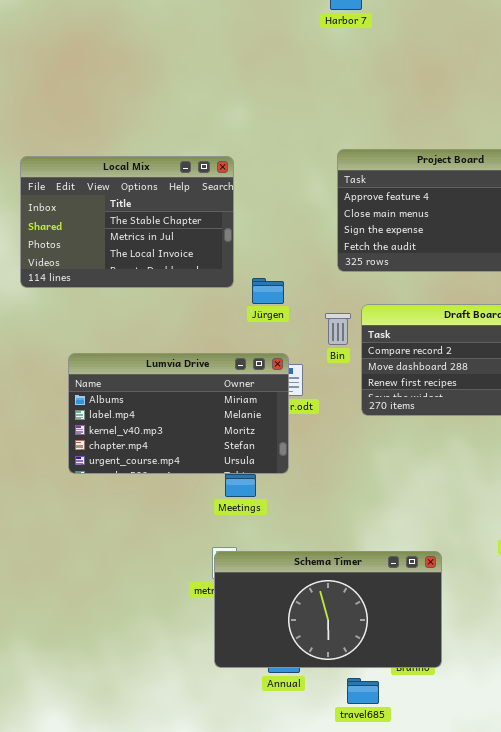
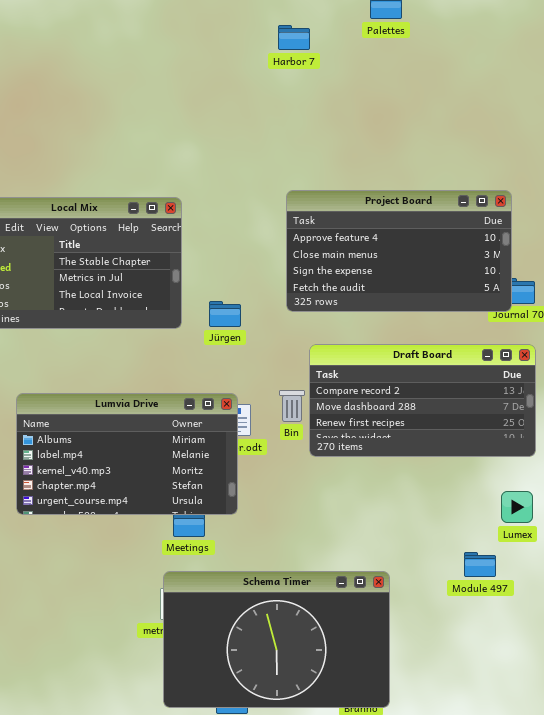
Jürgen: [252,278,284,304] -> [209,301,241,327], moved
Bin: [325,313,351,345] -> [279,390,305,422], moved
Schema Timer: [214,551,442,668] -> [163,571,390,708], resized

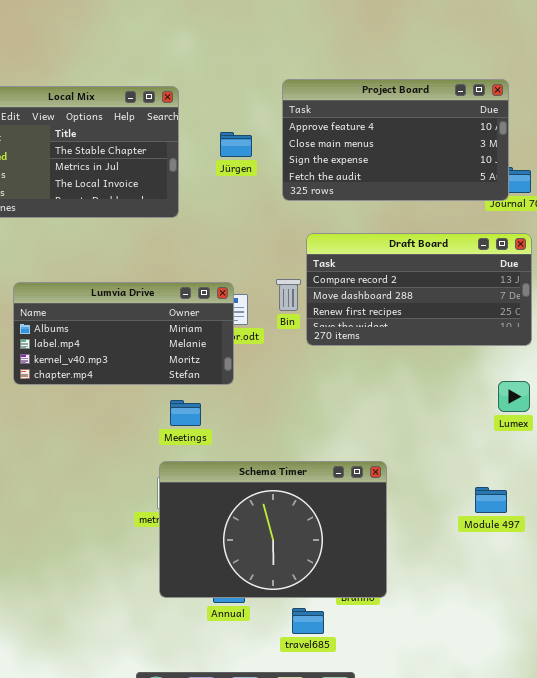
Jürgen: [209,301,241,327] -> [220,132,252,157], moved
Lumvia Drive: [16,393,238,515] -> [13,282,234,385], resized
Module 497: [464,552,496,577] -> [475,487,507,513], moved

